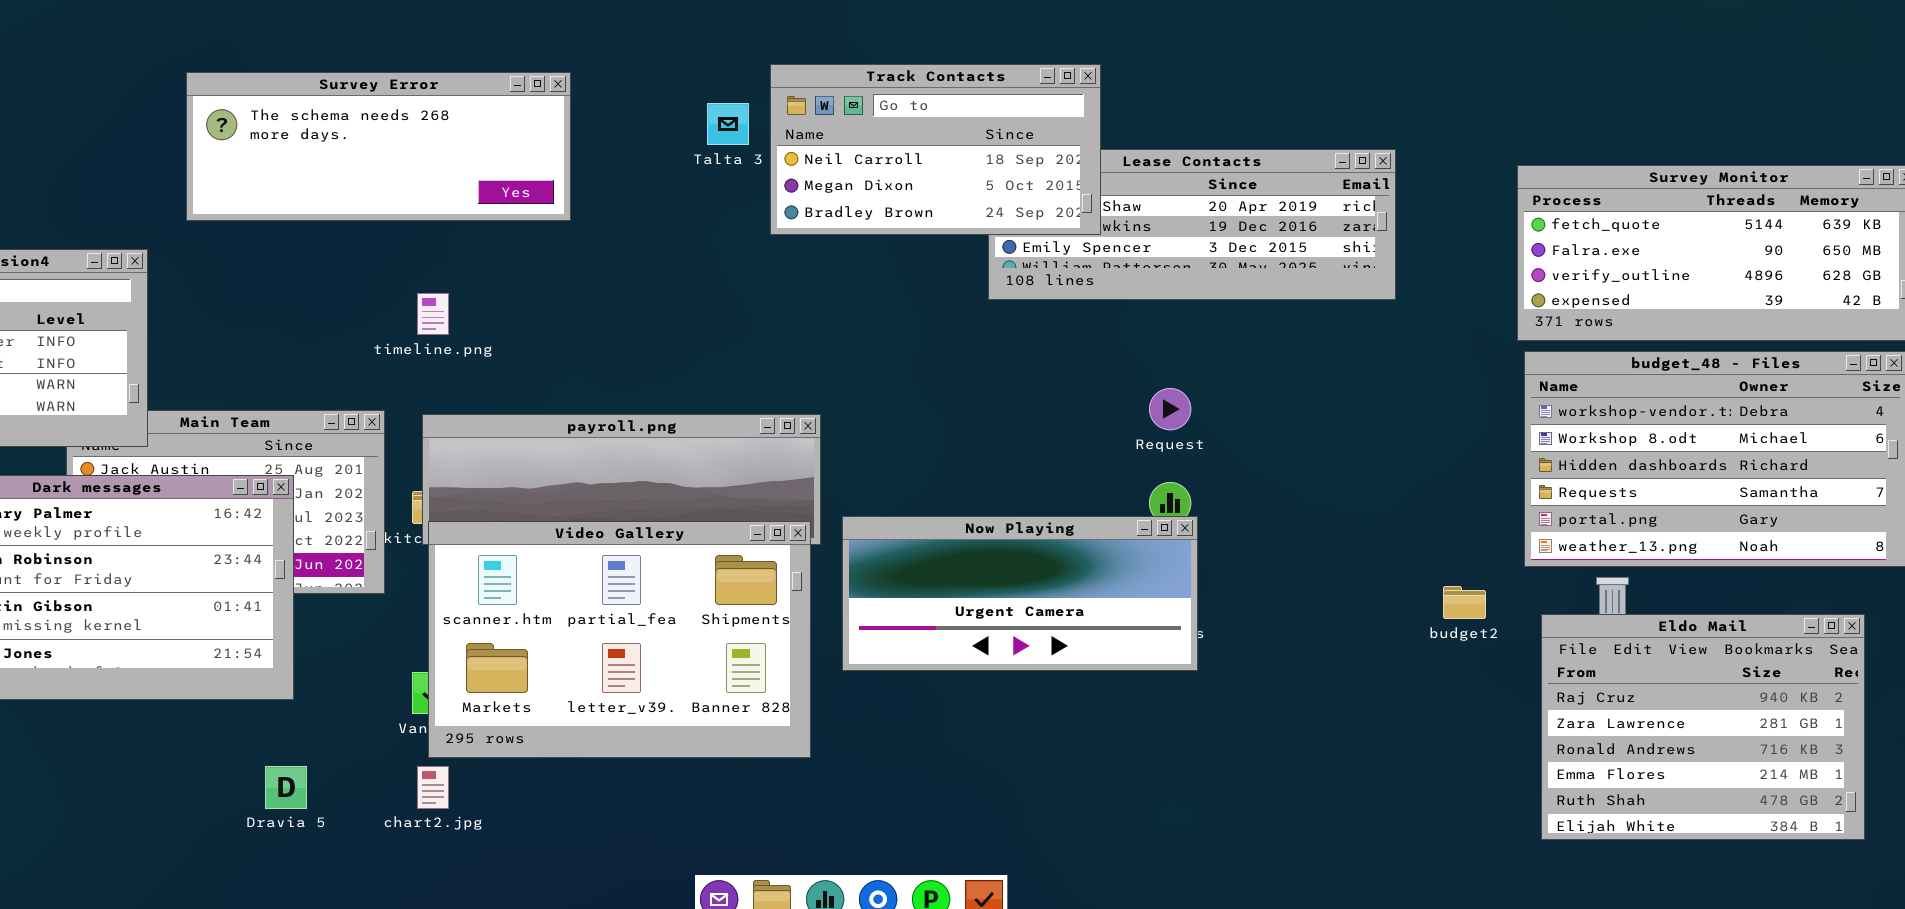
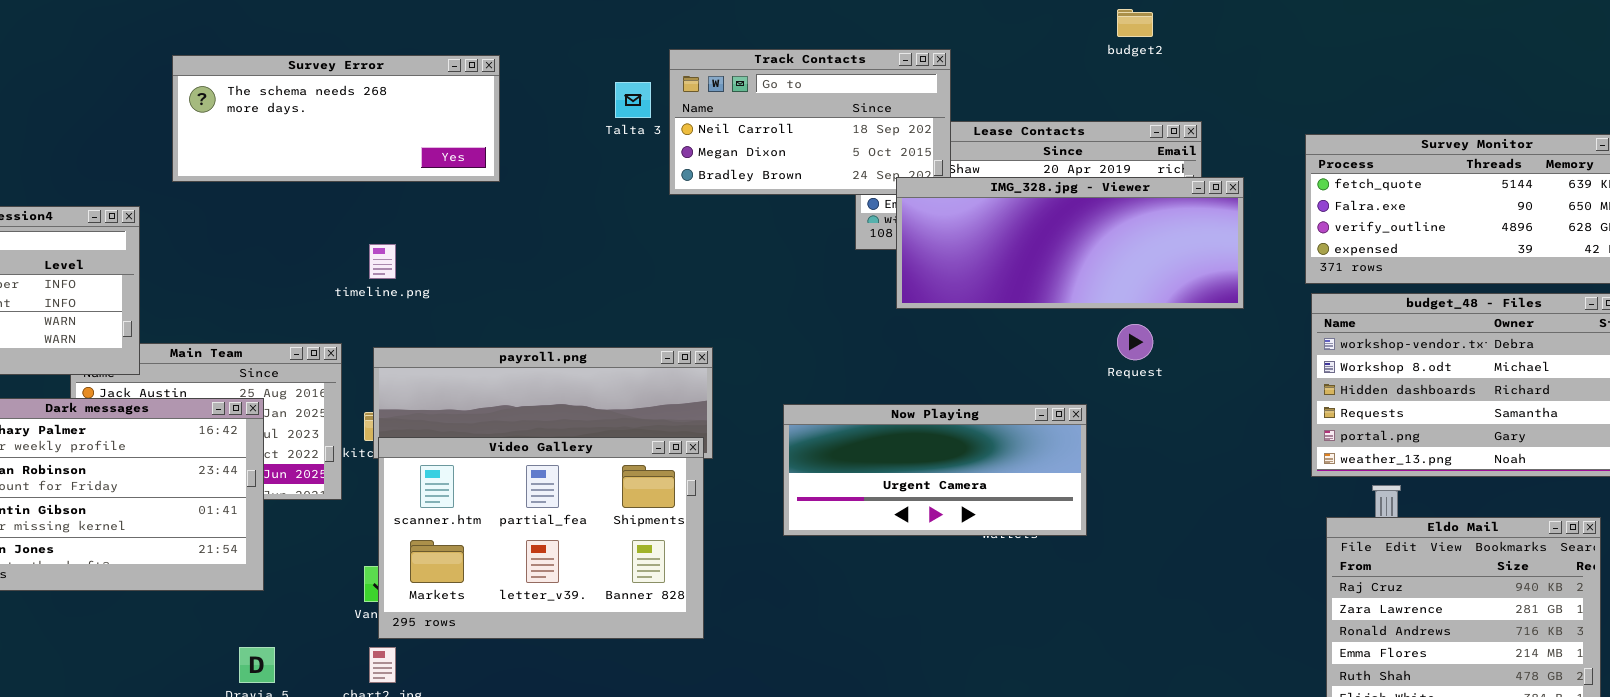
IMG_328.jpg - Viewer: none -> [896,177,1244,309], opened
Request: [1149,388,1191,430] -> [1117,324,1153,360], moved
Now Playing: [842,516,1198,671] -> [783,404,1087,536], moved
budget2: [1443,586,1486,619] -> [1117,9,1153,37], moved

